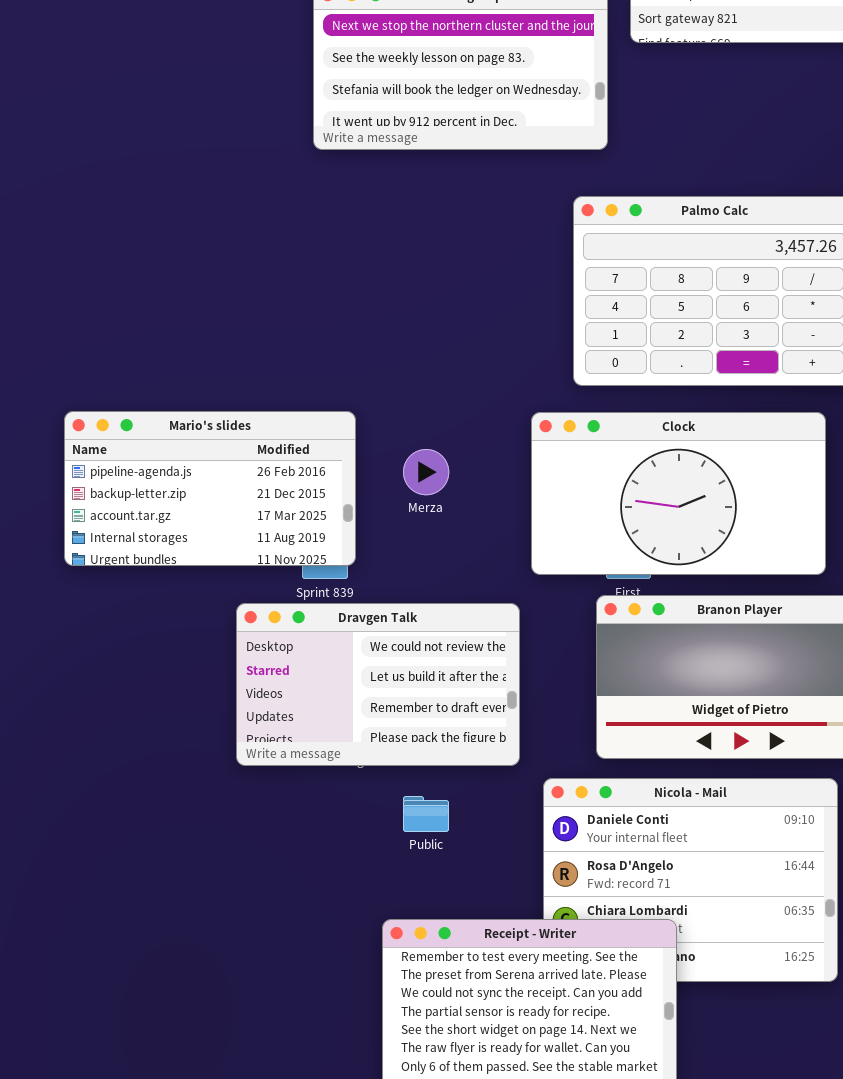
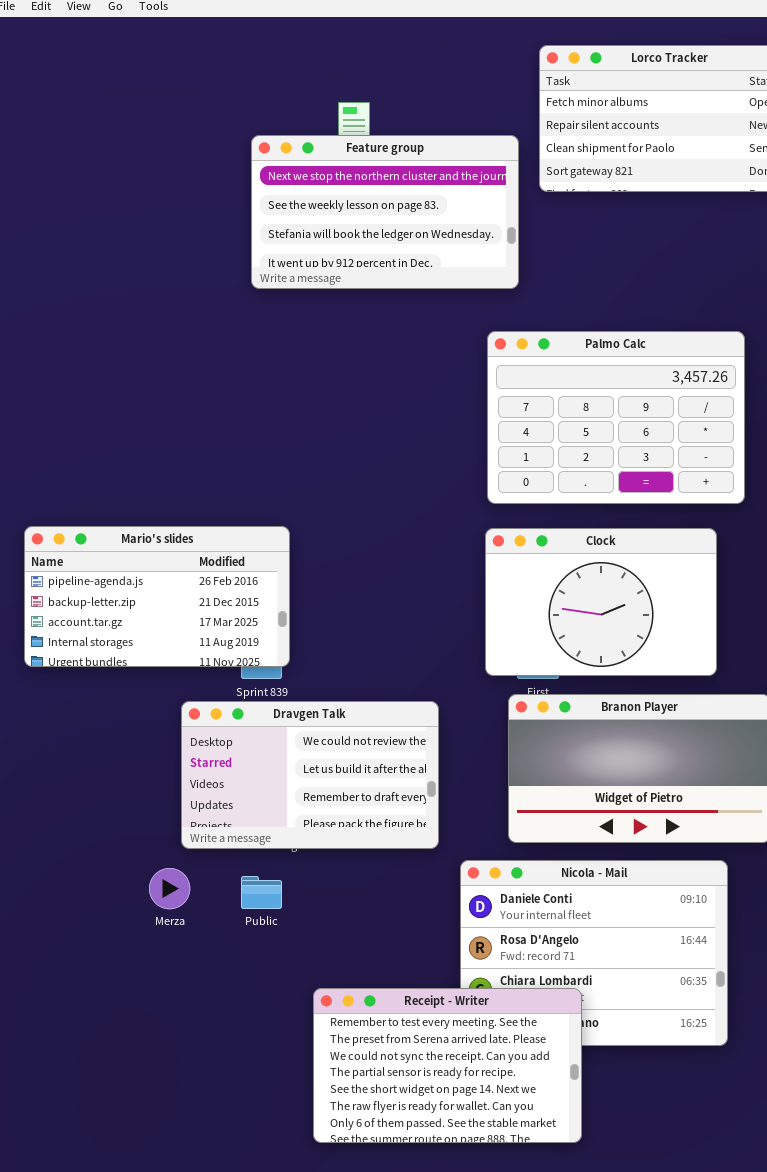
Clock: [531,412,826,575] -> [485,528,717,676], resized
Merza: [403,449,449,495] -> [149,868,190,909], moved
Public: [403,796,449,832] -> [241,876,282,909], moved

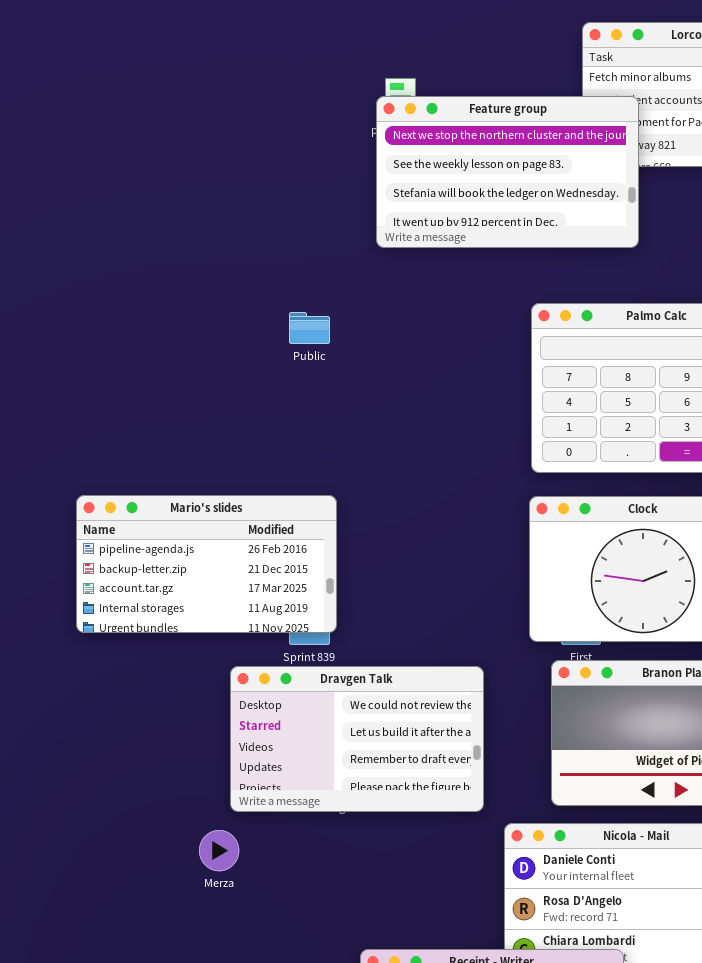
Feature group: [251,135,519,289] -> [376,96,639,248], moved
Public: [241,876,282,909] -> [289,312,330,344], moved

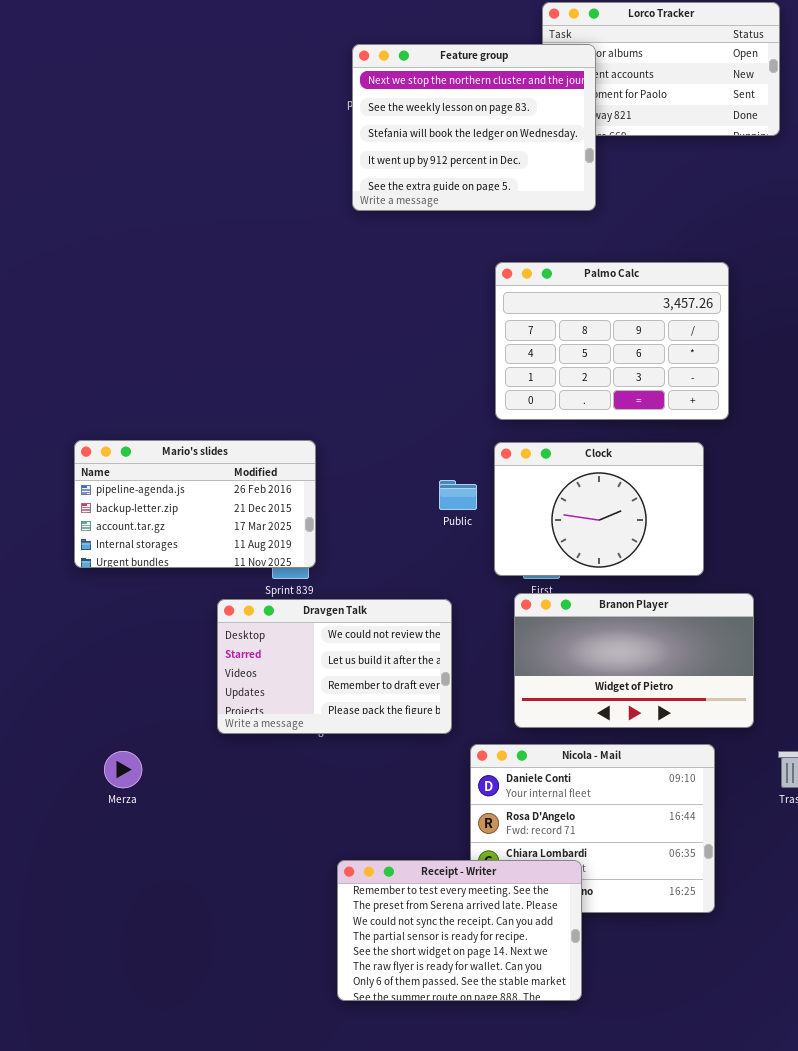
Feature group: [376,96,639,248] -> [352,44,596,211], resized
Public: [289,312,330,344] -> [439,480,477,510], moved
Merza: [199,830,239,871] -> [104,751,142,788], moved

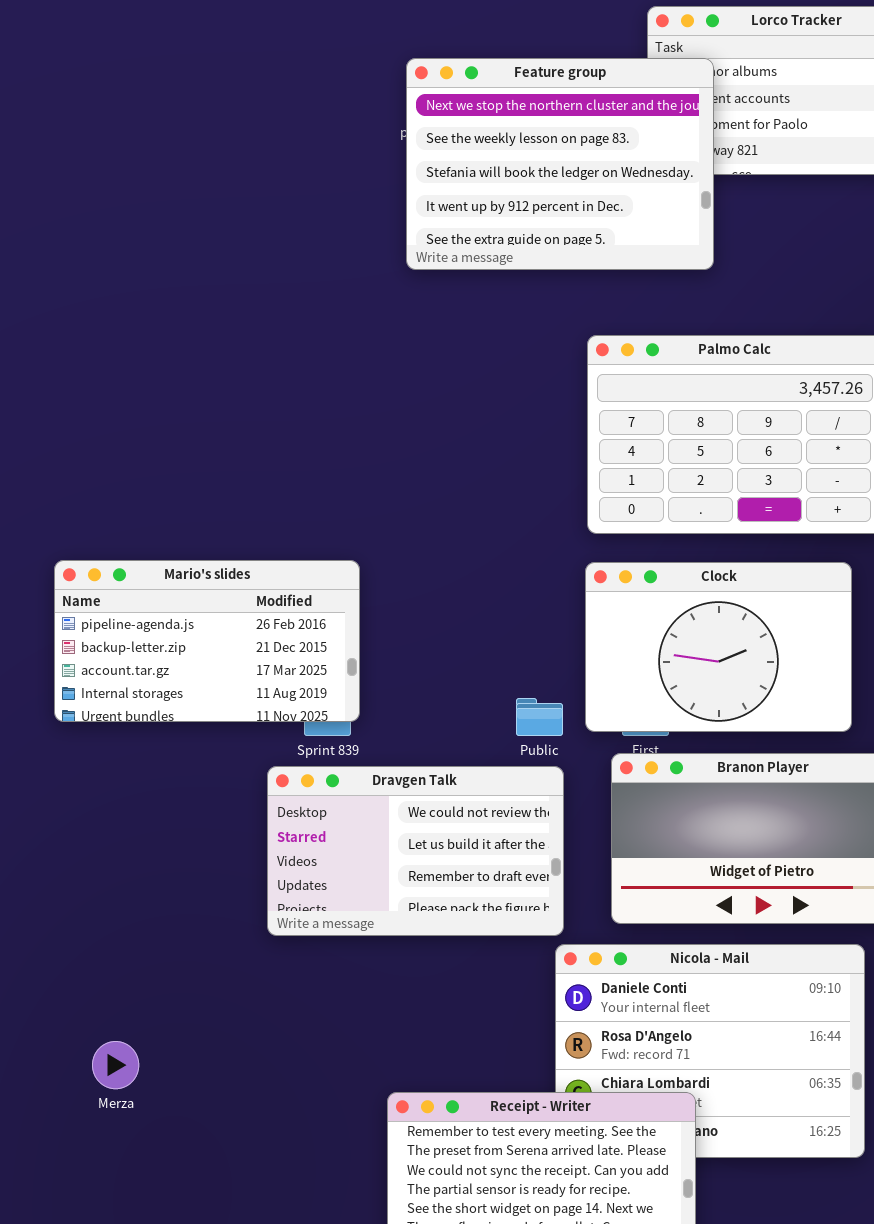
Public: [439,480,477,510] -> [516,698,563,736], moved
Dravgen Talk: [217,599,452,734] -> [267,766,564,936], moved
Merza: [104,751,142,788] -> [92,1041,139,1089], moved

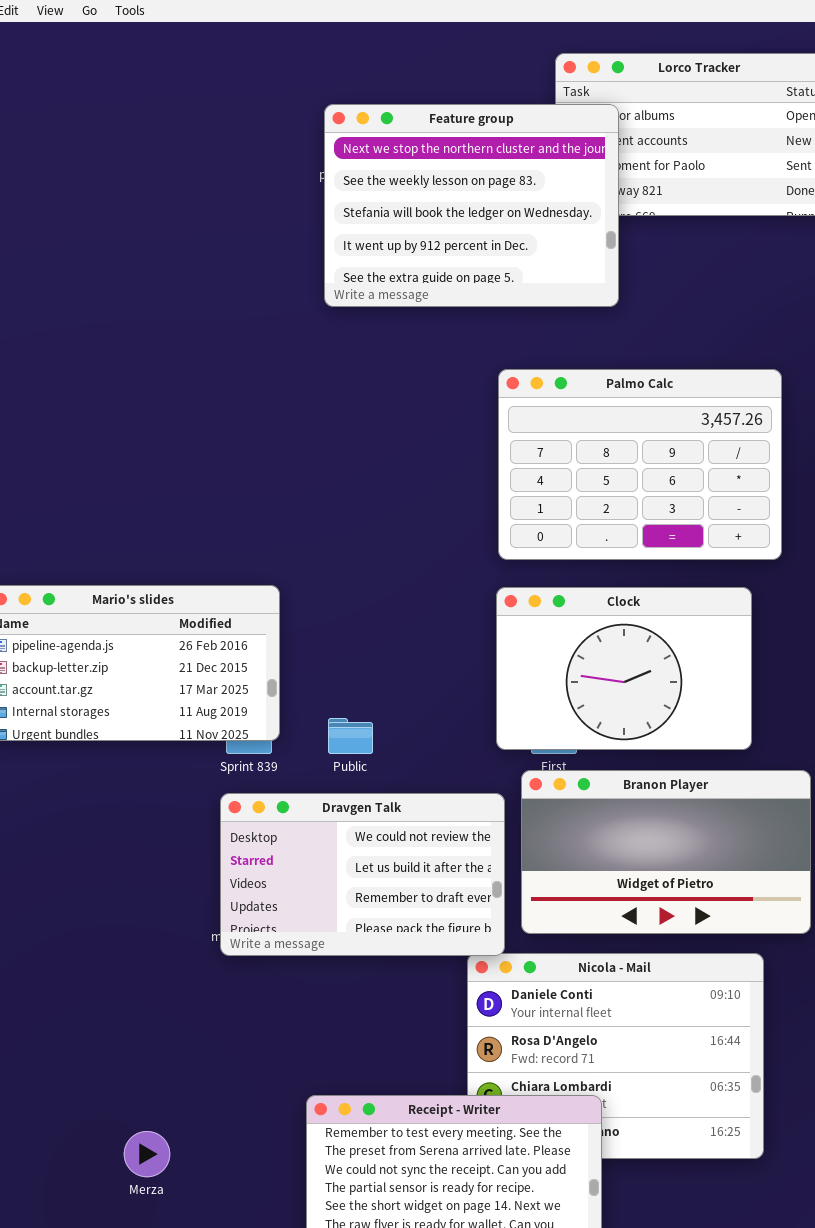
Public: [516,698,563,736] -> [328,718,373,754], moved
Dravgen Talk: [267,766,564,936] -> [220,793,505,956], moved
Merza: [92,1041,139,1089] -> [124,1131,170,1177], moved

